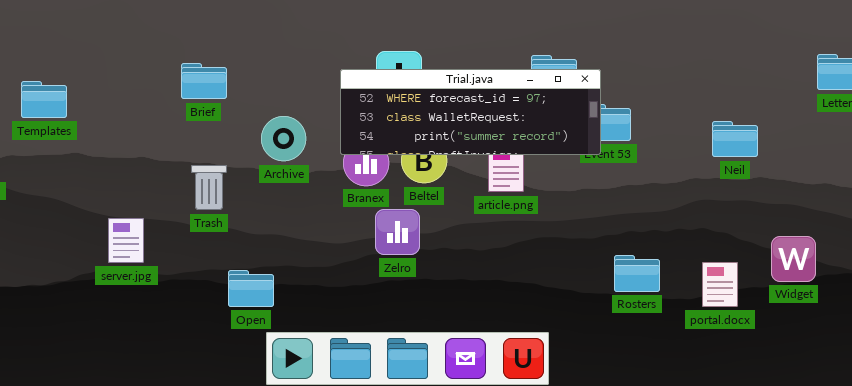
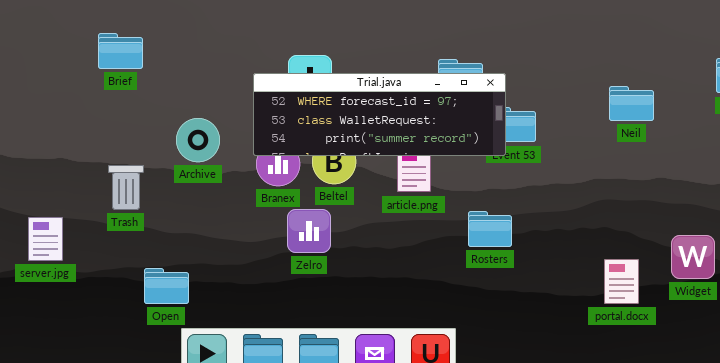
Brief: [181,63,227,99] -> [98,33,143,69], moved
Neil: [712,121,758,157] -> [609,86,654,121], moved
Rosters: [614,255,660,292] -> [468,211,512,247], moved

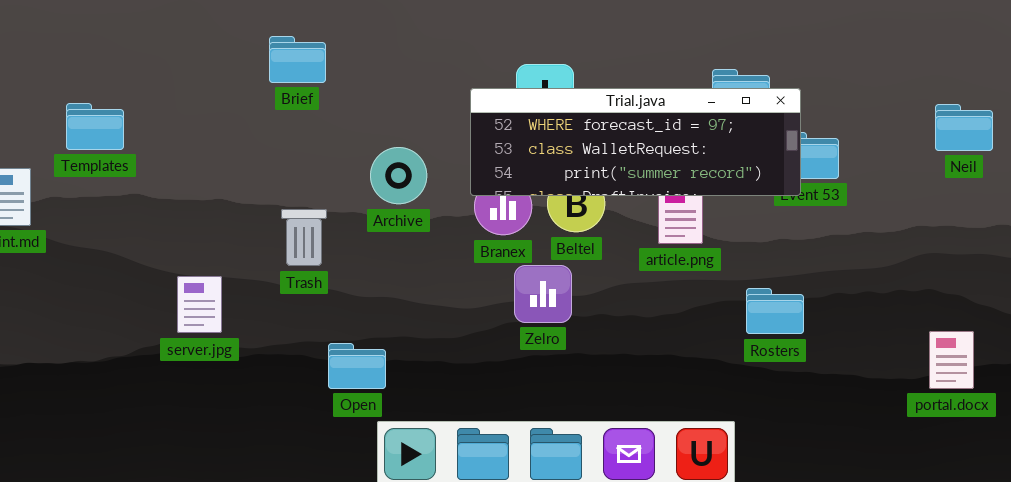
Rosters: [468,211,512,247] -> [746,288,804,334], moved

